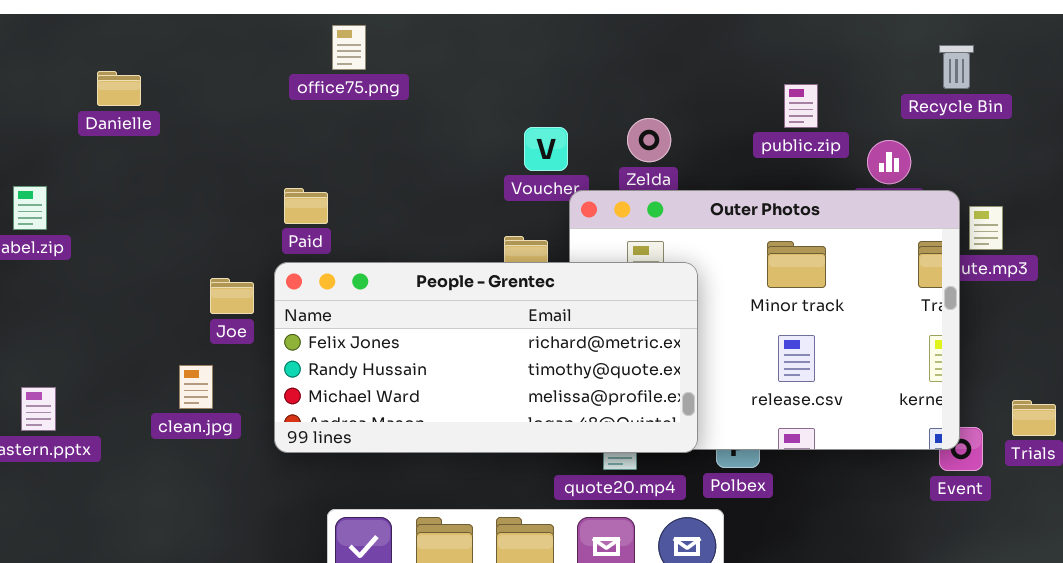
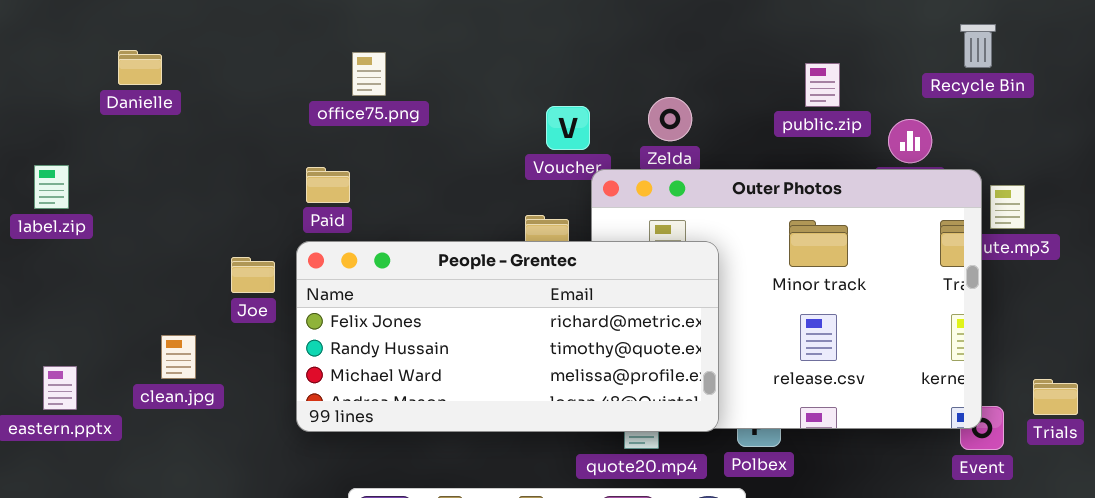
office75.png: [332,25,366,70] -> [352,52,386,96], moved
clean.jpg: [179,365,213,409] -> [161,335,196,379], moved

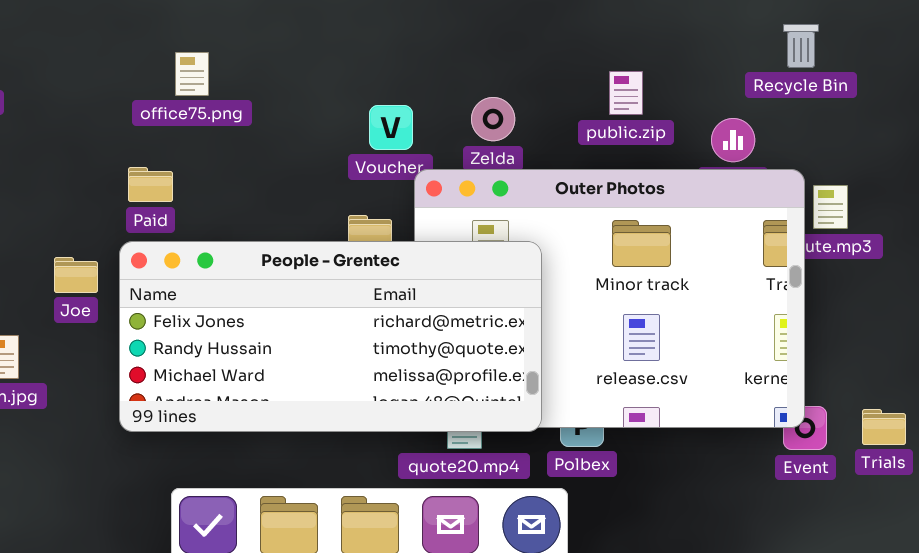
public.zip: [805,63,840,107] -> [609,71,643,115], moved
Trials: [1033,379,1078,415] -> [862,409,906,445], moved

